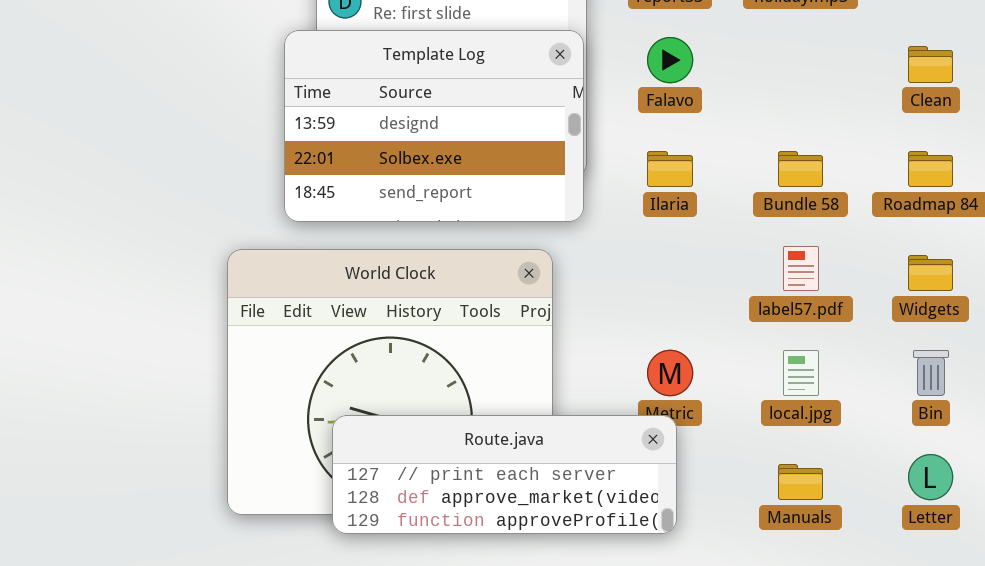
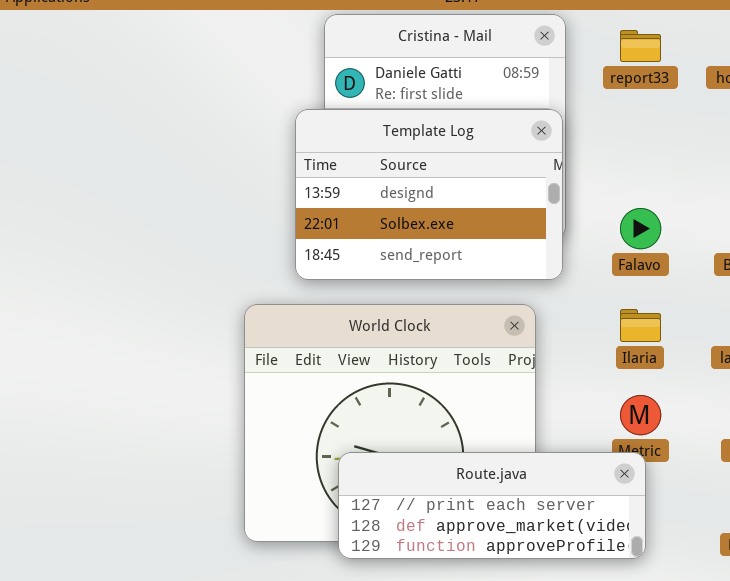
Falavo: [647,37,693,83] -> [620,208,661,249], moved
Ilaria: [647,151,693,187] -> [620,309,661,342], moved

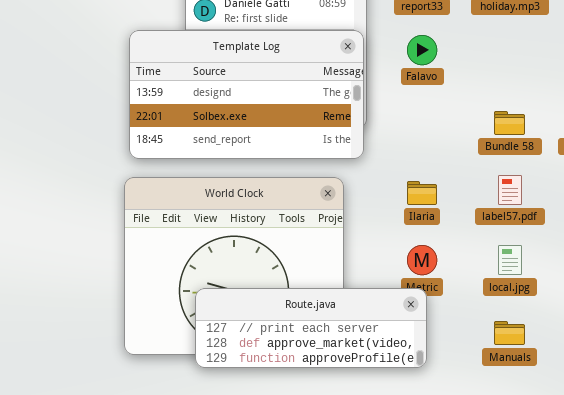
Template Log: [295,109,563,280] -> [129,30,364,159], resized
Falavo: [620,208,661,249] -> [407,35,437,65], moved

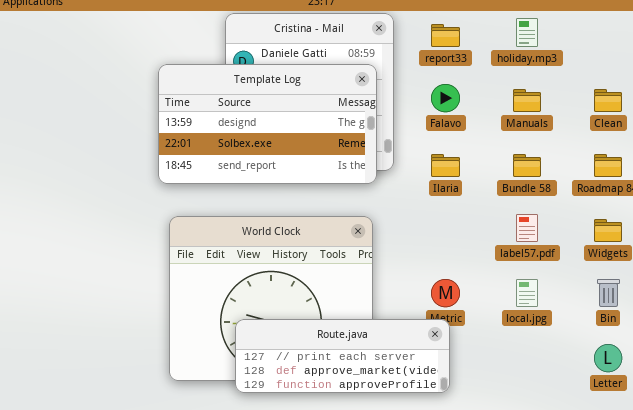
Template Log: [129,30,364,159] -> [158,64,377,184], moved
Ilaria: [407,181,437,205] -> [431,154,460,177], moved
Manuals: [494,321,525,345] -> [513,89,541,112], moved

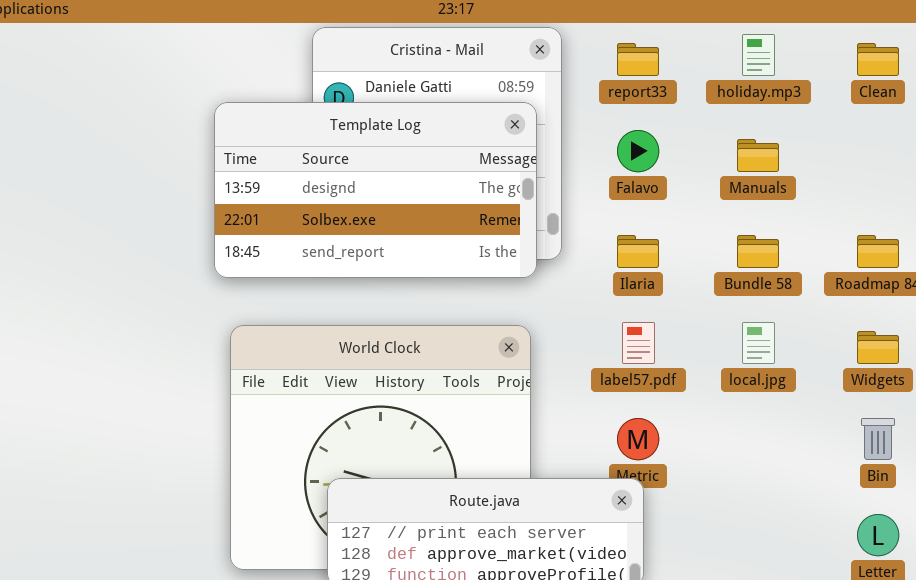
Clean: [594,89,622,112] -> [857,43,899,76], moved
label57.pdf: [516,214,538,242] -> [622,322,655,364], moved
local.jpg: [516,279,538,307] -> [742,322,775,364], moved

